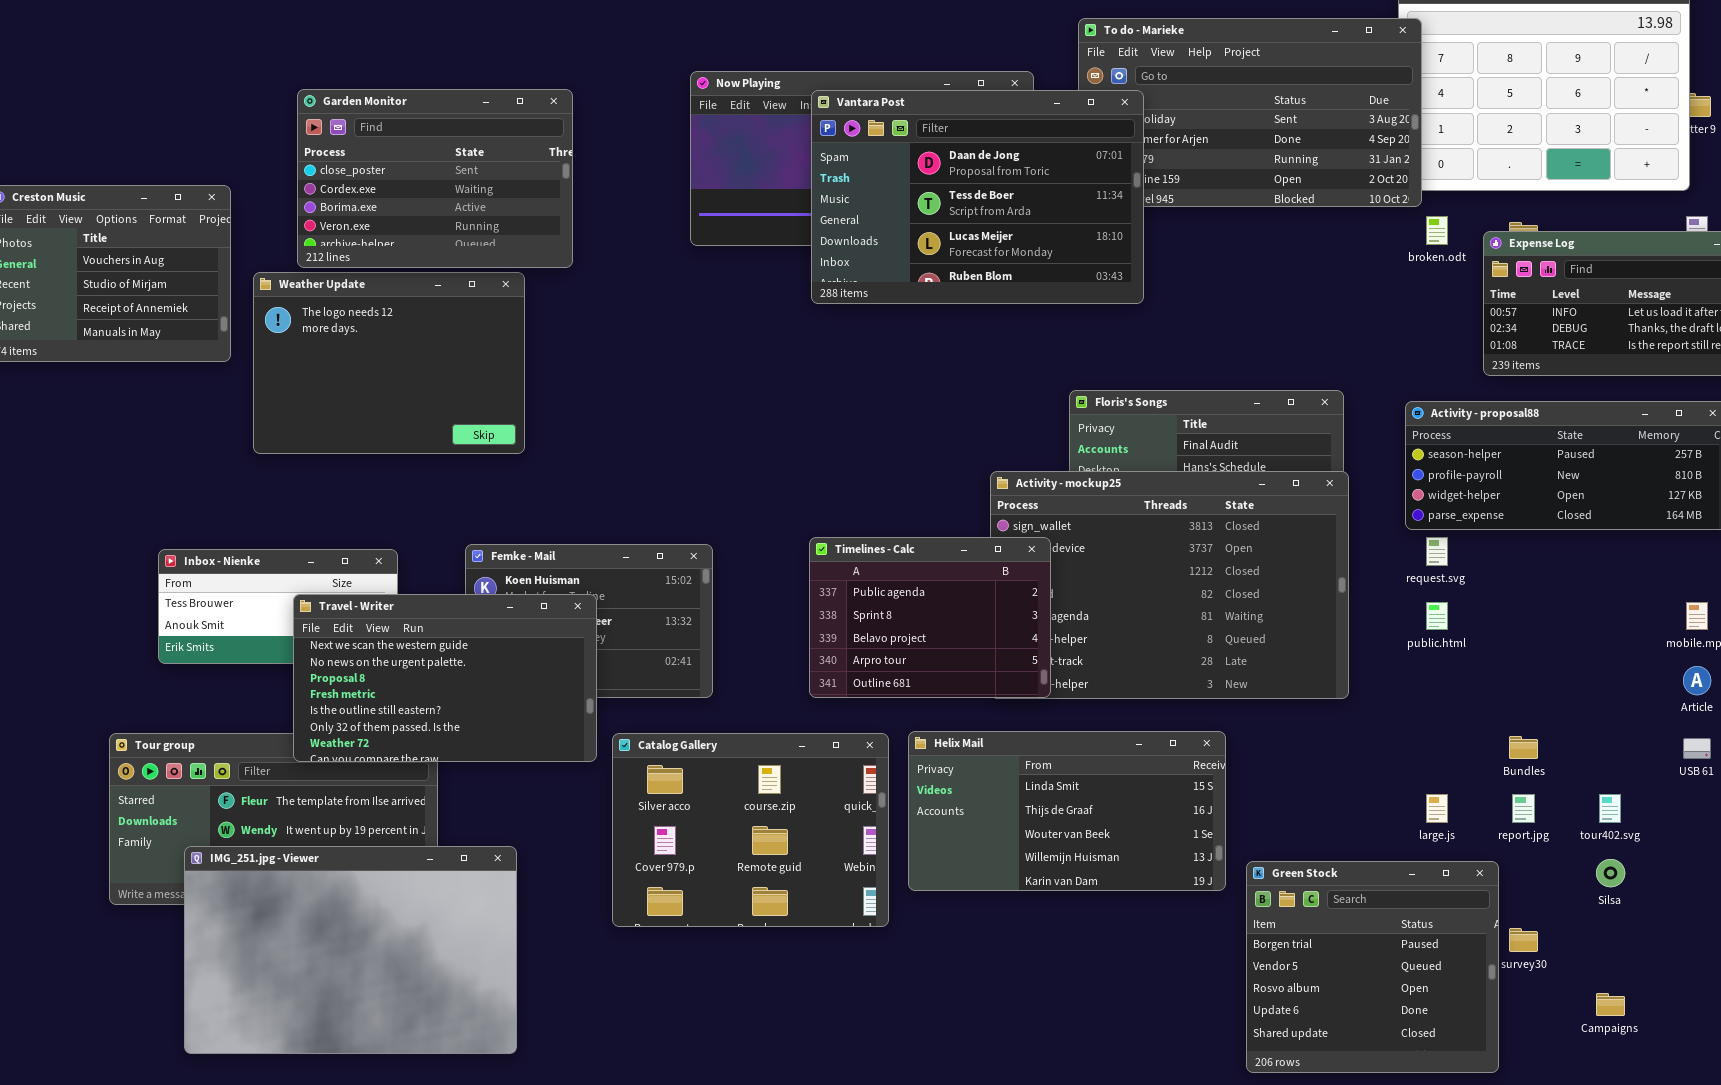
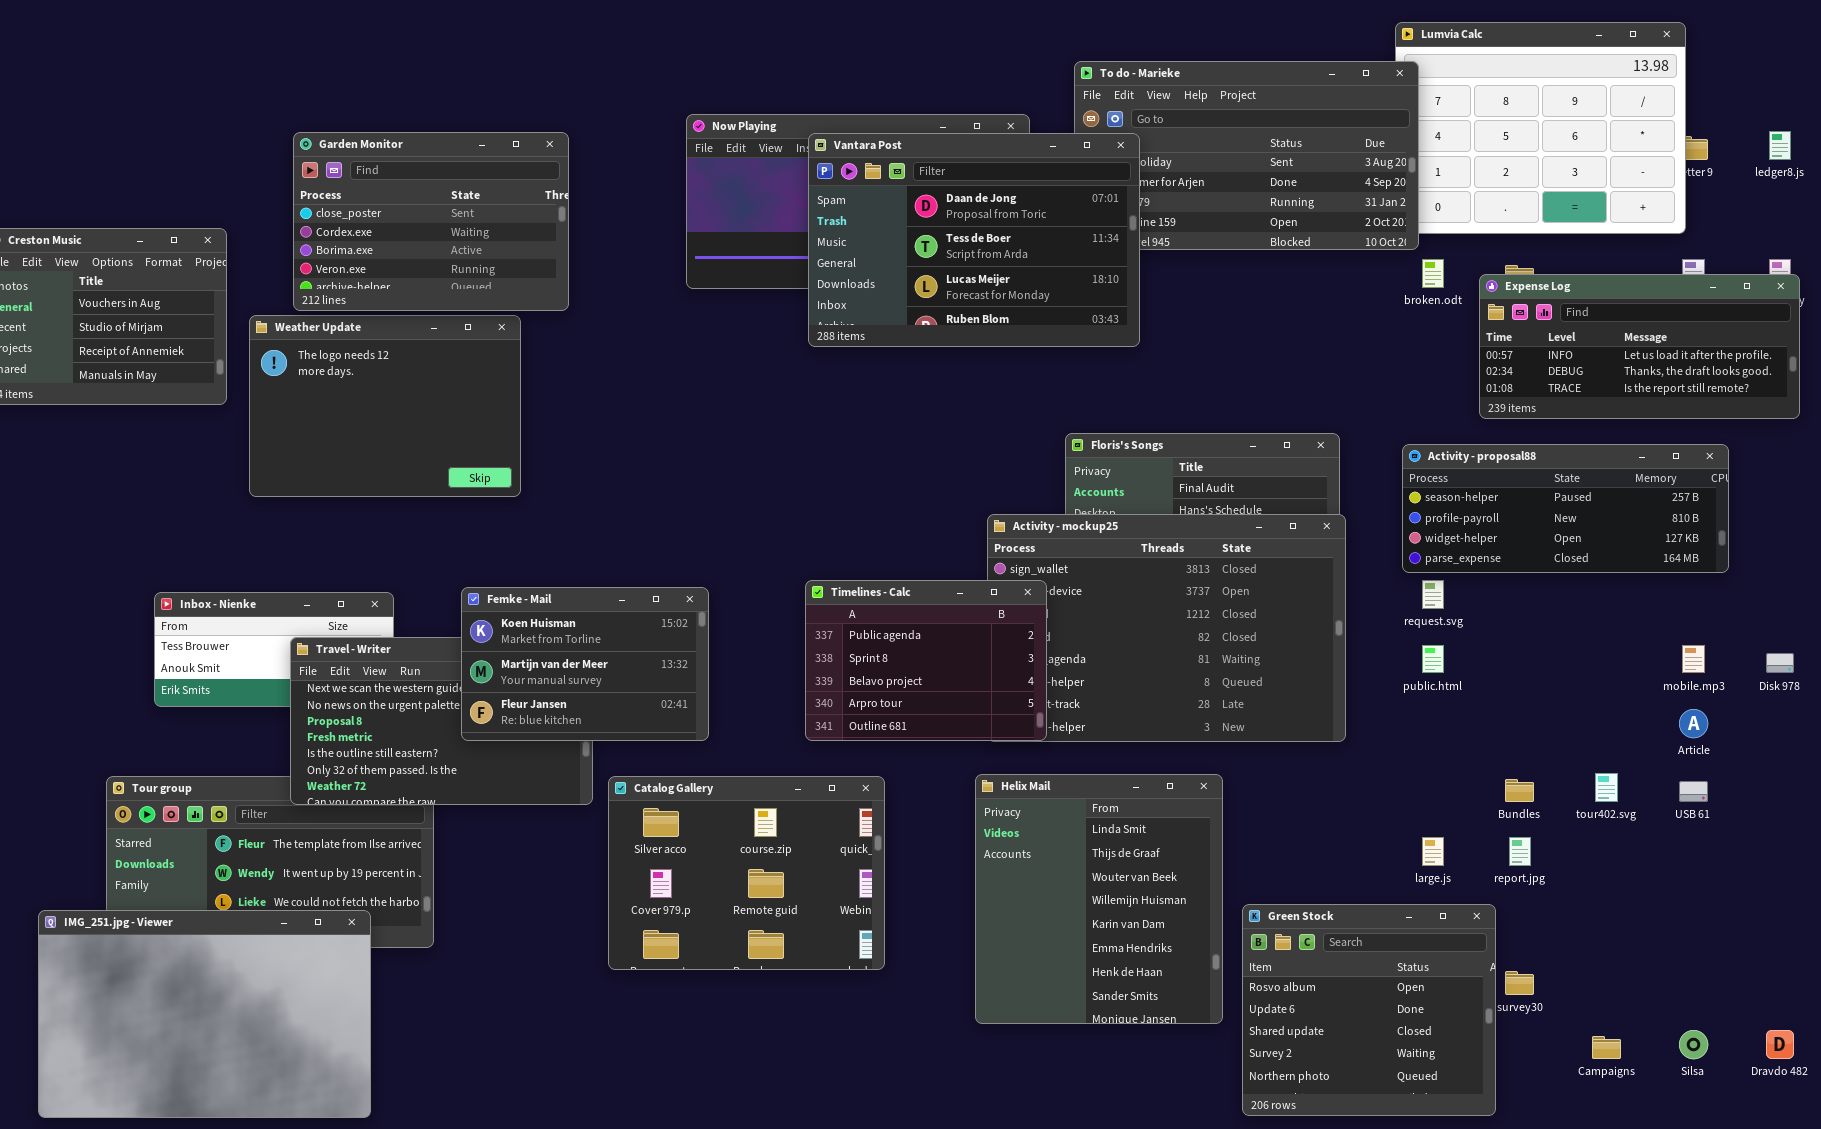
Femke - Mail: [465,544,713,698] -> [461,587,709,741], raised
Helix Mail: [908,731,1226,891] -> [975,774,1223,1024], resized
tour402.svg: [1599,794,1621,823] -> [1595,773,1618,802], moved
IMG_251.jpg - Viewer: [184,846,517,1054] -> [38,910,371,1118], moved
Silsa: [1596,859,1625,887] -> [1679,1030,1708,1059], moved
Green Stock: [1246,861,1499,1073] -> [1242,904,1496,1116], scrolled down 2 rows

